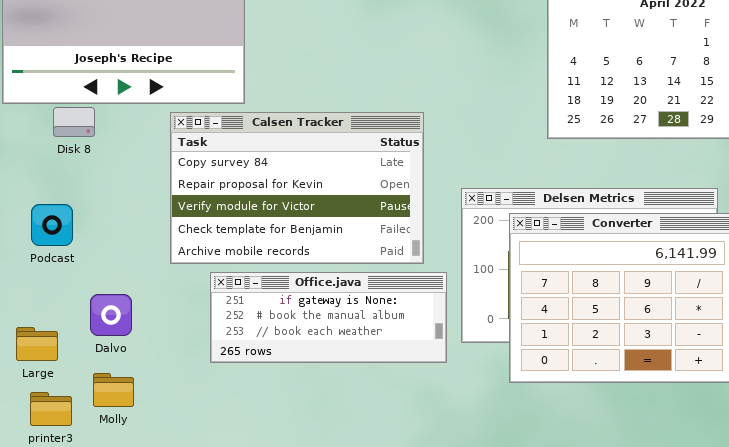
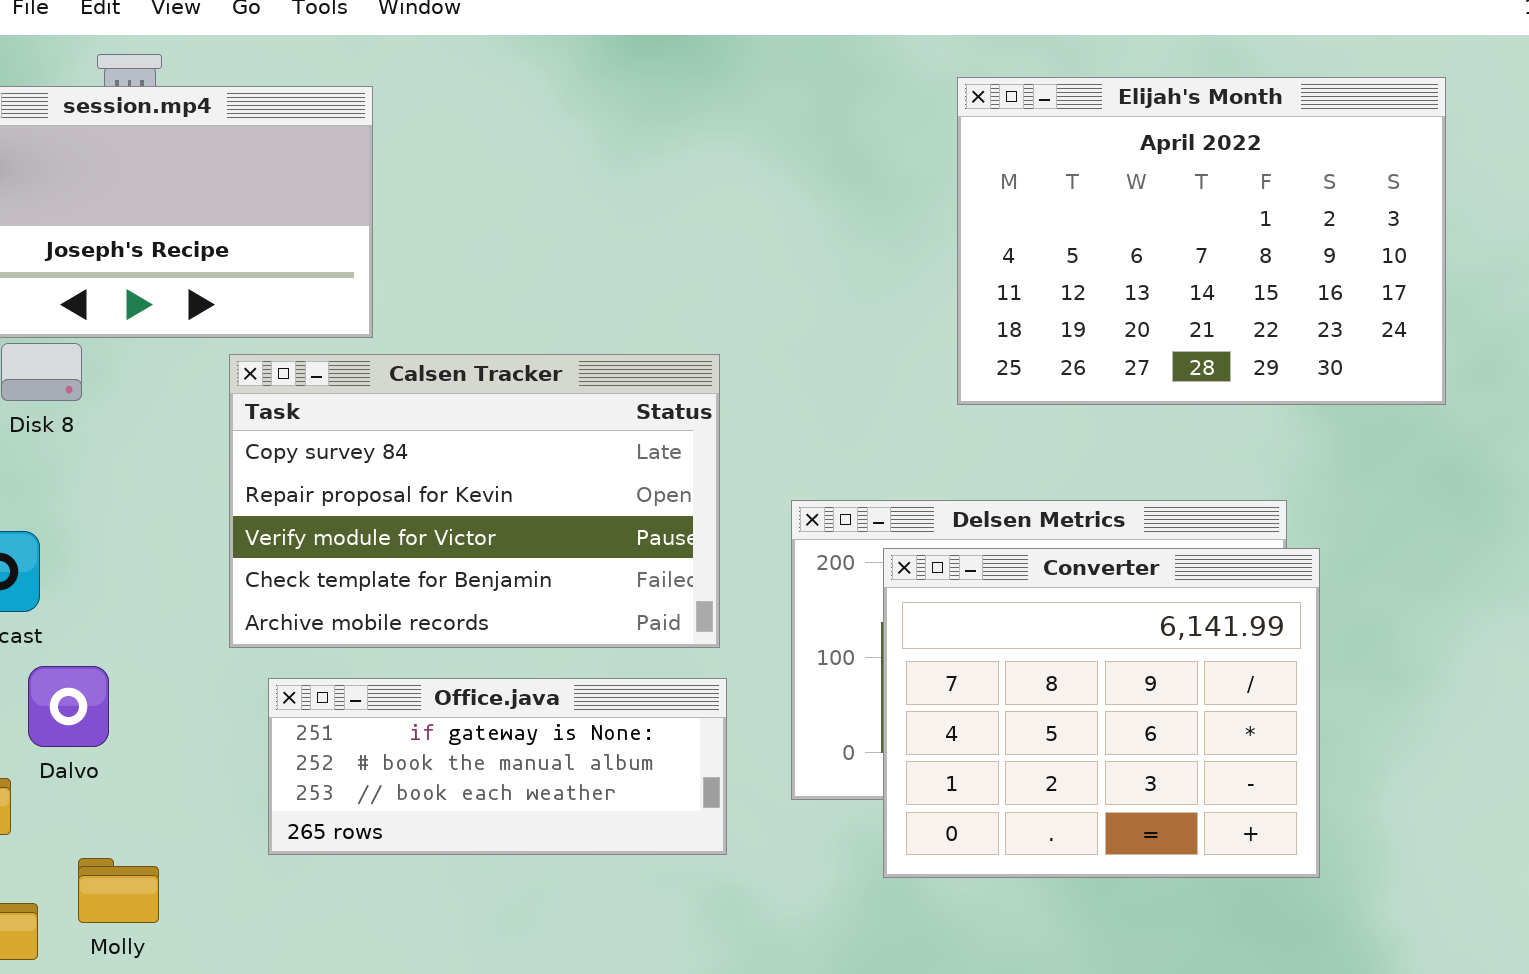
Office.java: [210,272,447,363] -> [268,678,727,855], moved
Dalvo: [90,294,132,336] -> [28,666,109,747], moved

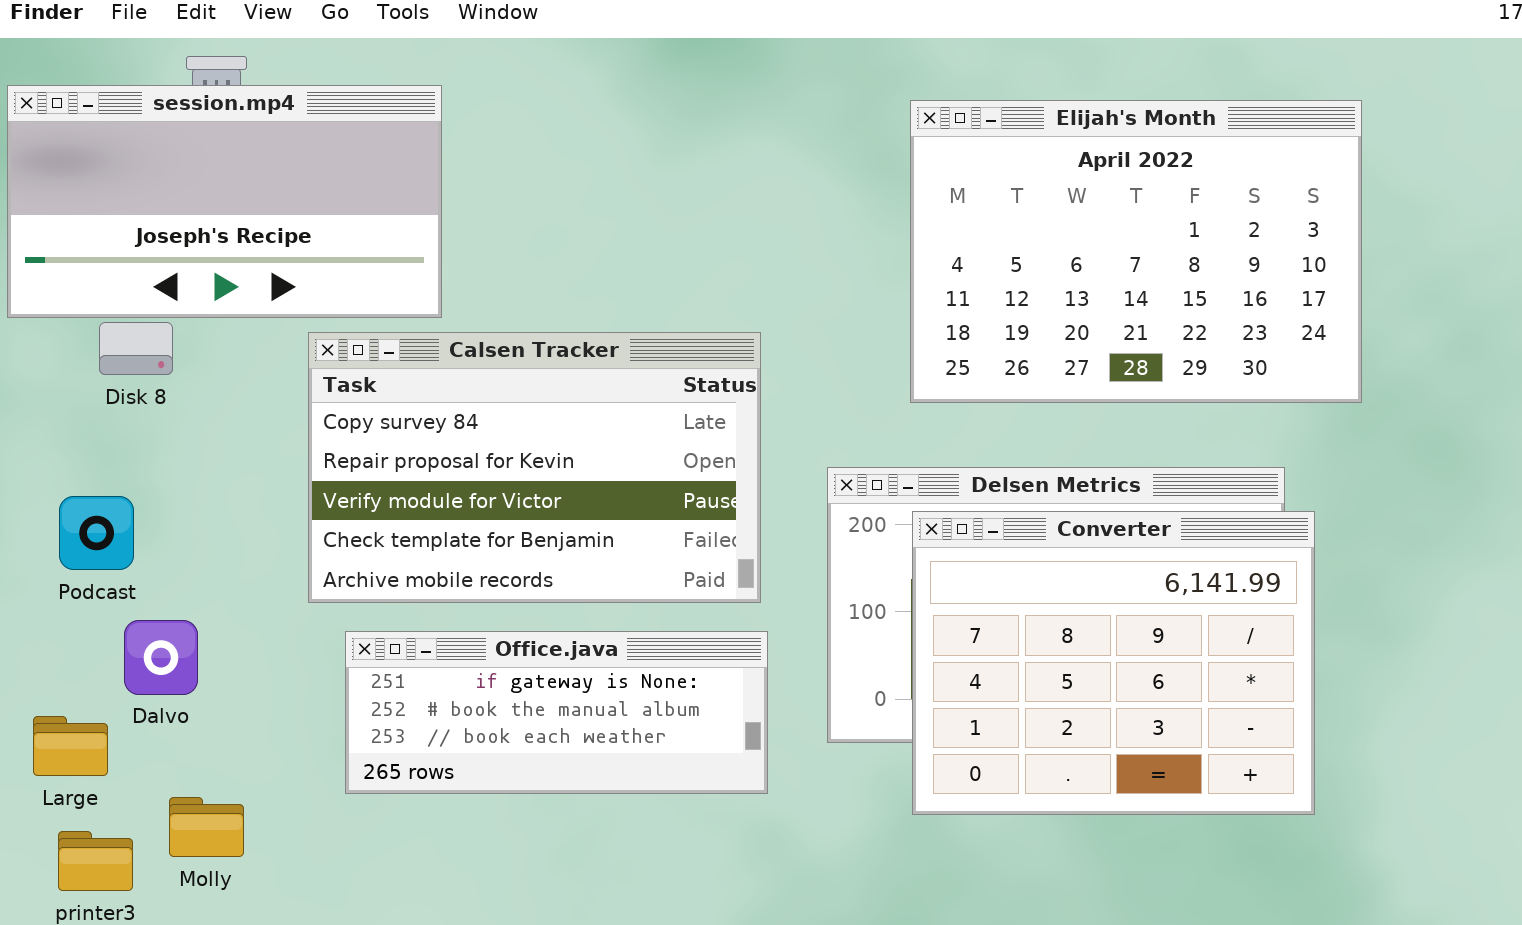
Elijah's Month: [957,77,1446,405] -> [910,100,1362,403], moved

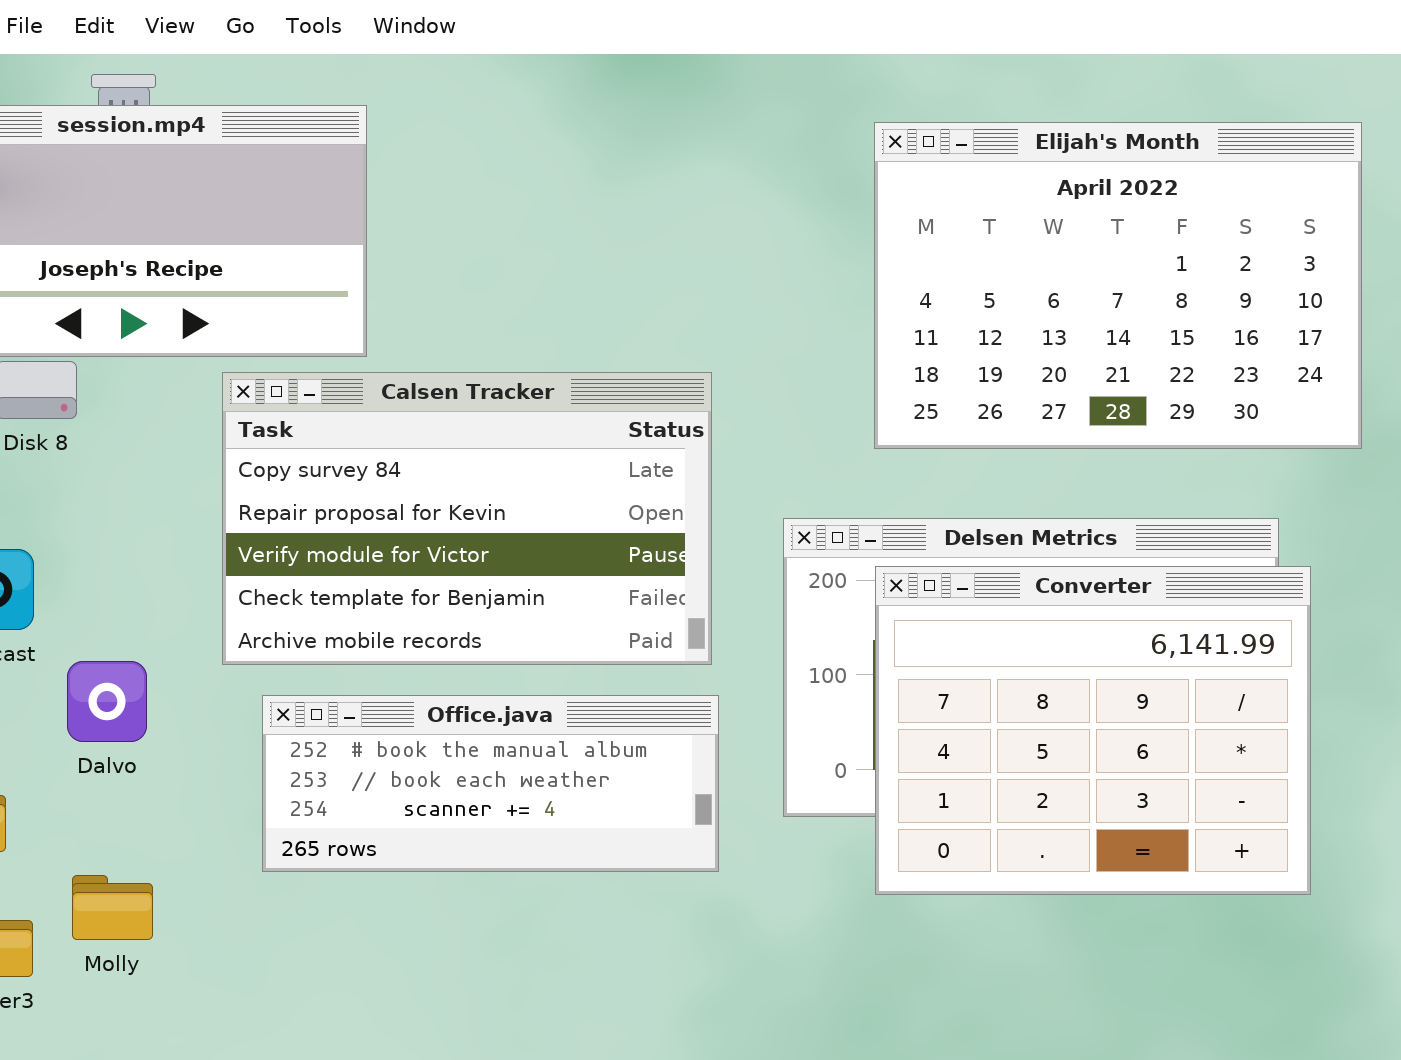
Dalvo: [124,620,198,695] -> [67,661,147,742], moved
Office.java: [345,631,768,794] -> [262,695,719,872], scrolled down 1 row

